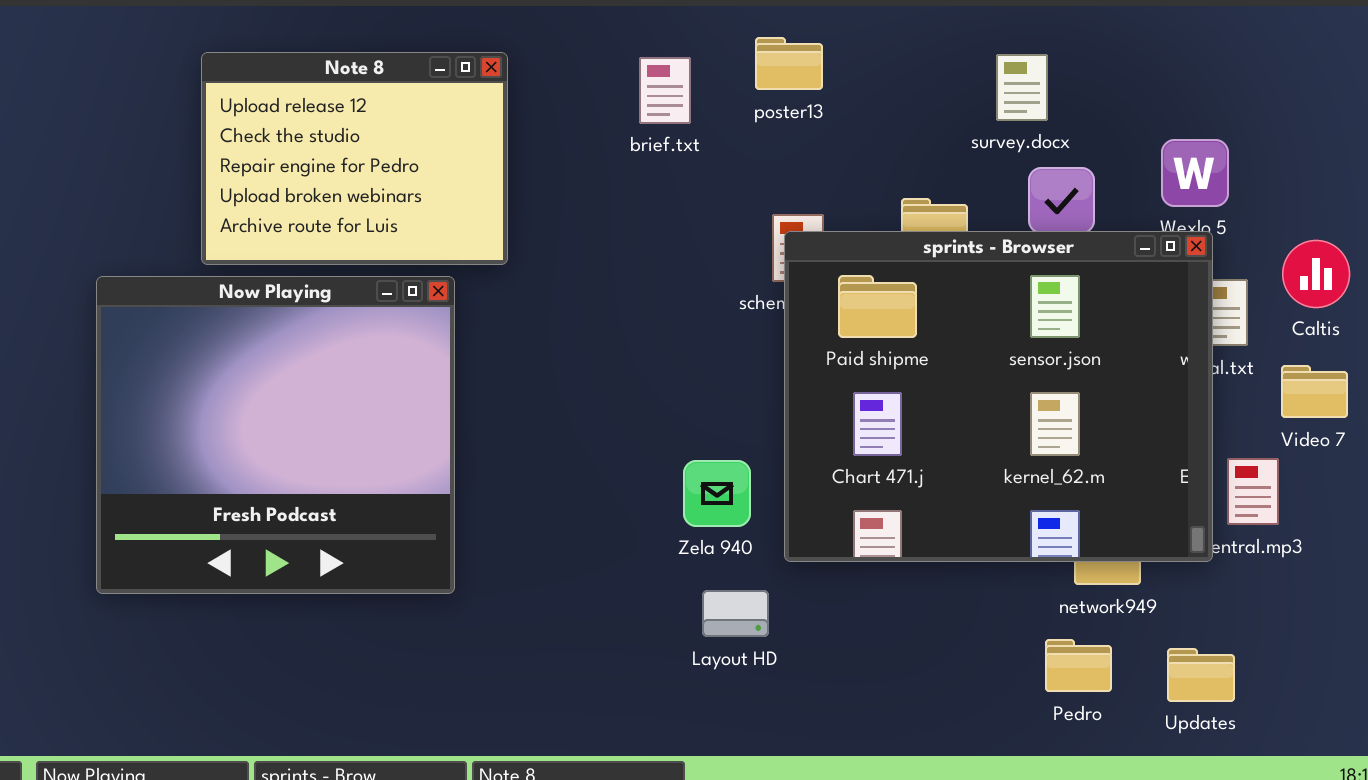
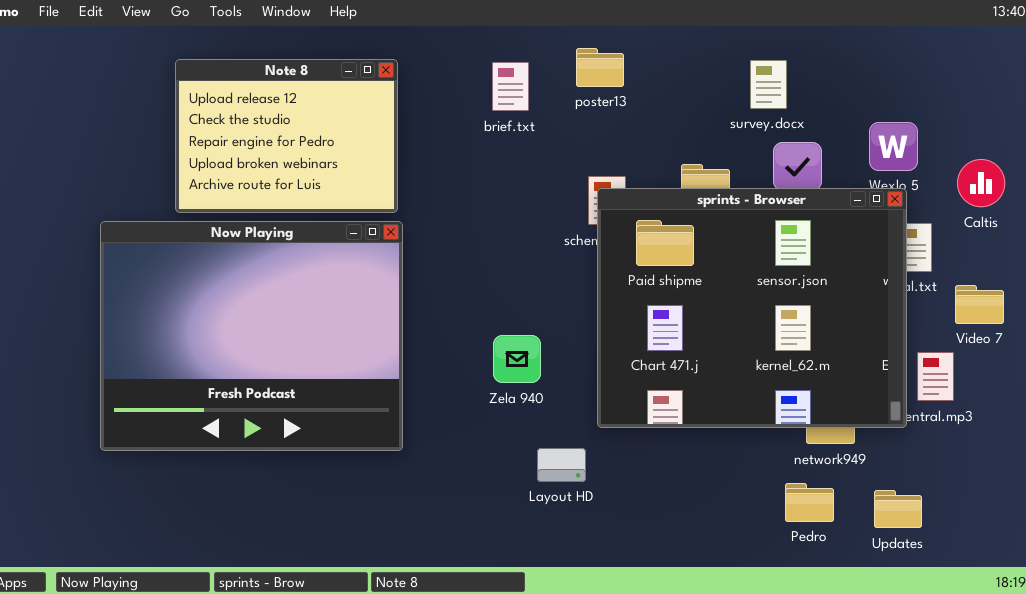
Caltis: [1282,240,1350,308] -> [957,159,1005,207], moved
Now Playing: [96,276,455,594] -> [100,221,403,451], resized
Zela 940: [683,460,751,527] -> [493,335,541,383], moved

